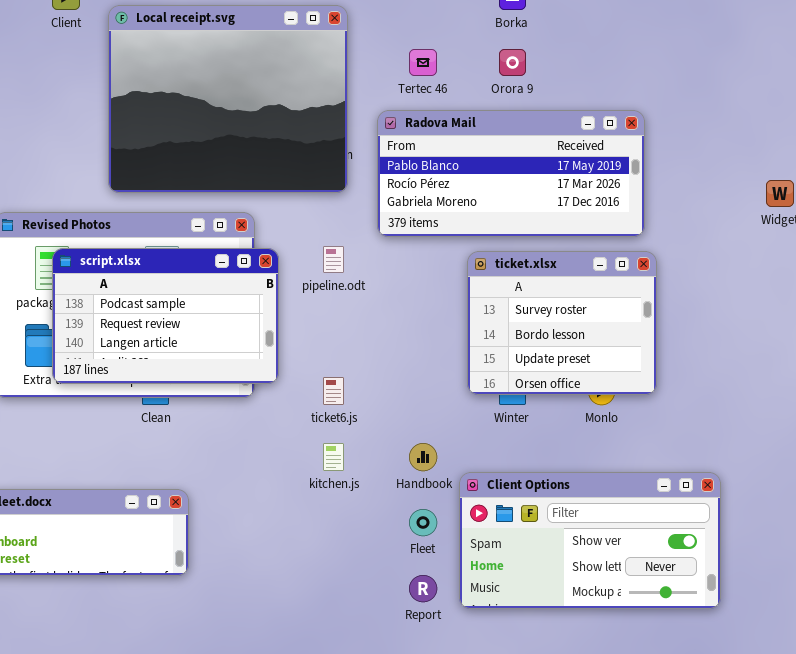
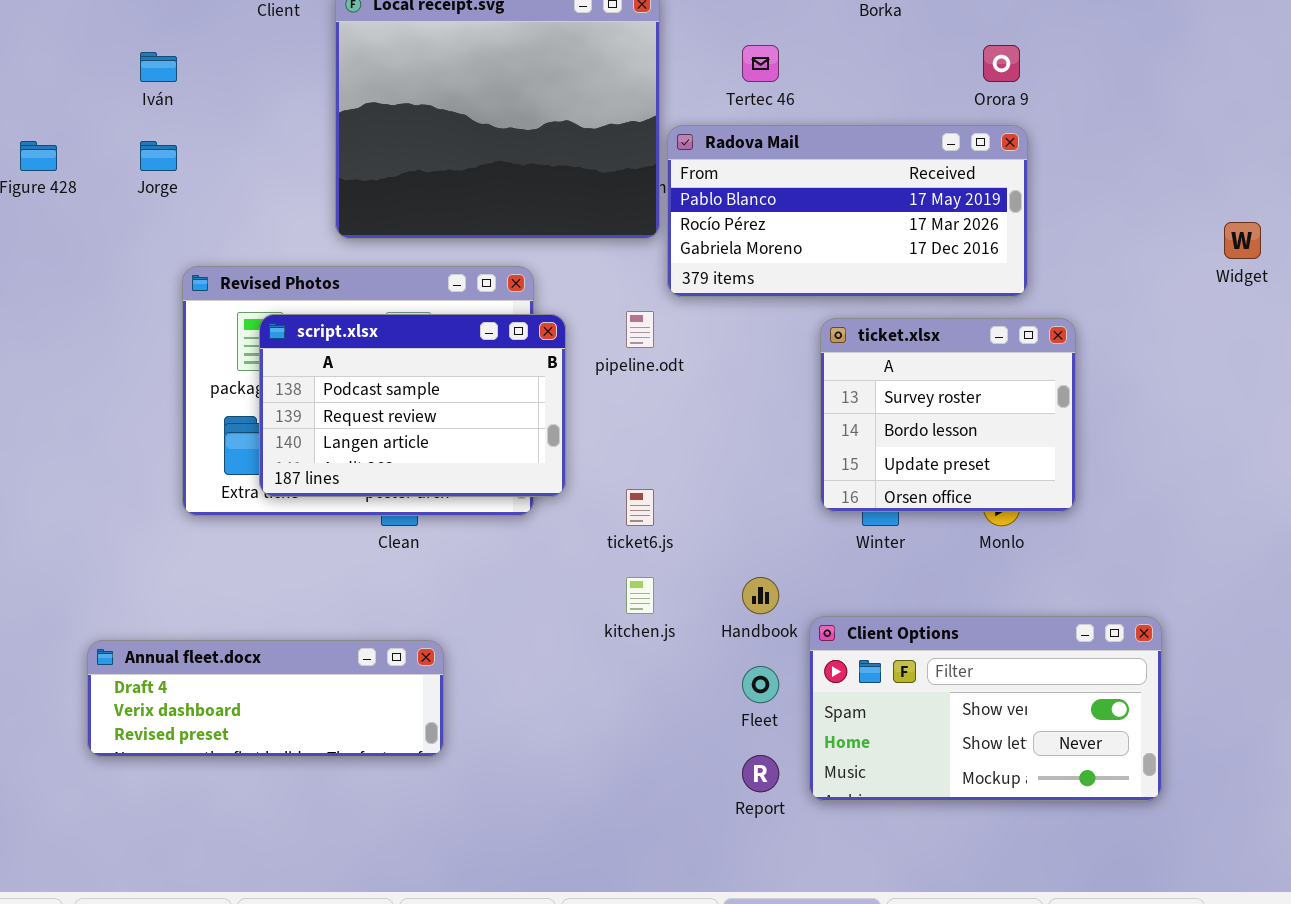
Orora 9: [499,49,526,76] -> [983,45,1020,82], moved
Radova Mail: [377,110,645,237] -> [667,125,1028,297], moved

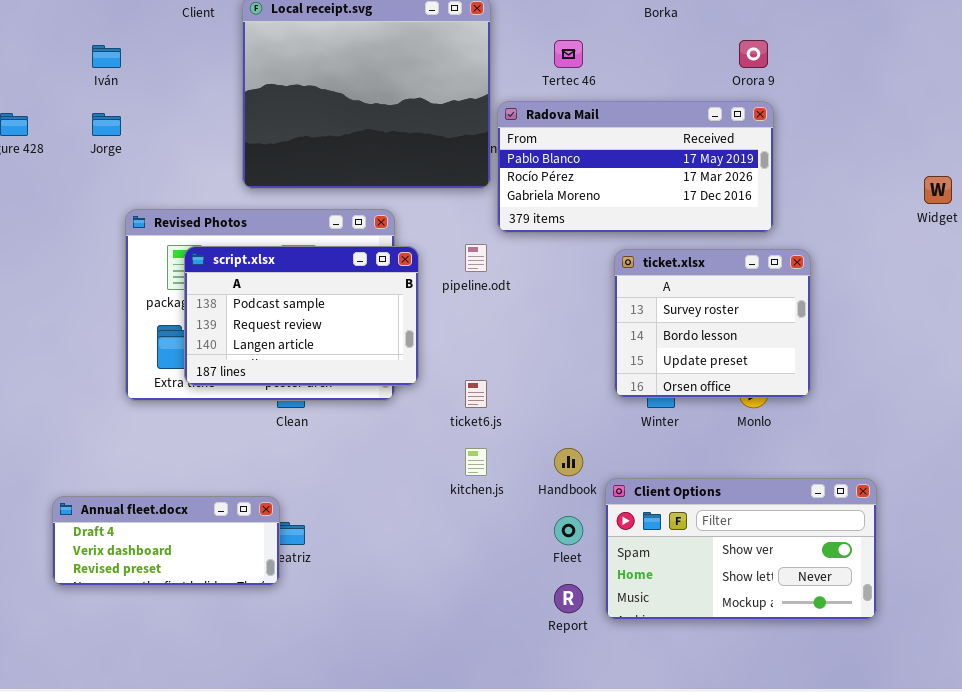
Annual fleet.docx: [87,640,444,757] -> [52,496,280,586], resized

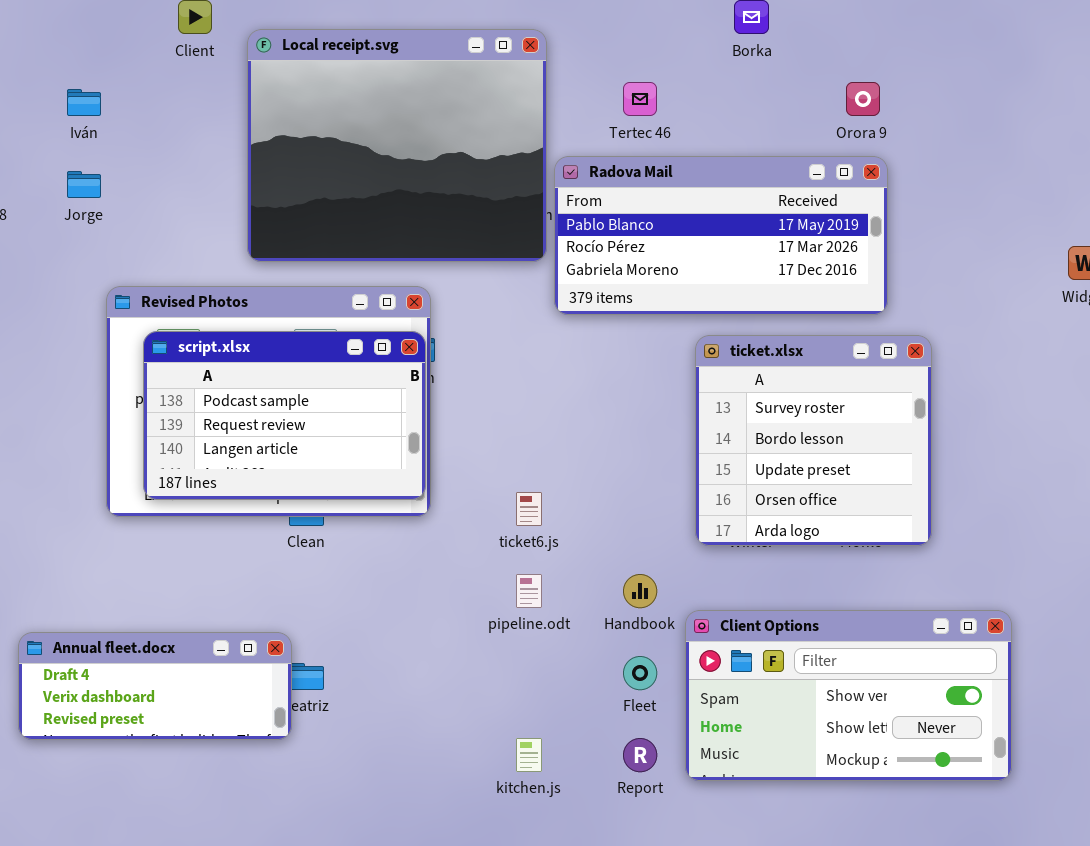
pipeline.odt: [465,244,487,272] -> [516,574,542,608], moved
script.xlsx: [184,246,419,386] -> [143,331,426,500], moved
ticket.xlsx: [614,249,811,398] -> [695,335,932,546], resized
kitchen.js: [465,448,487,476] -> [516,738,542,772], moved

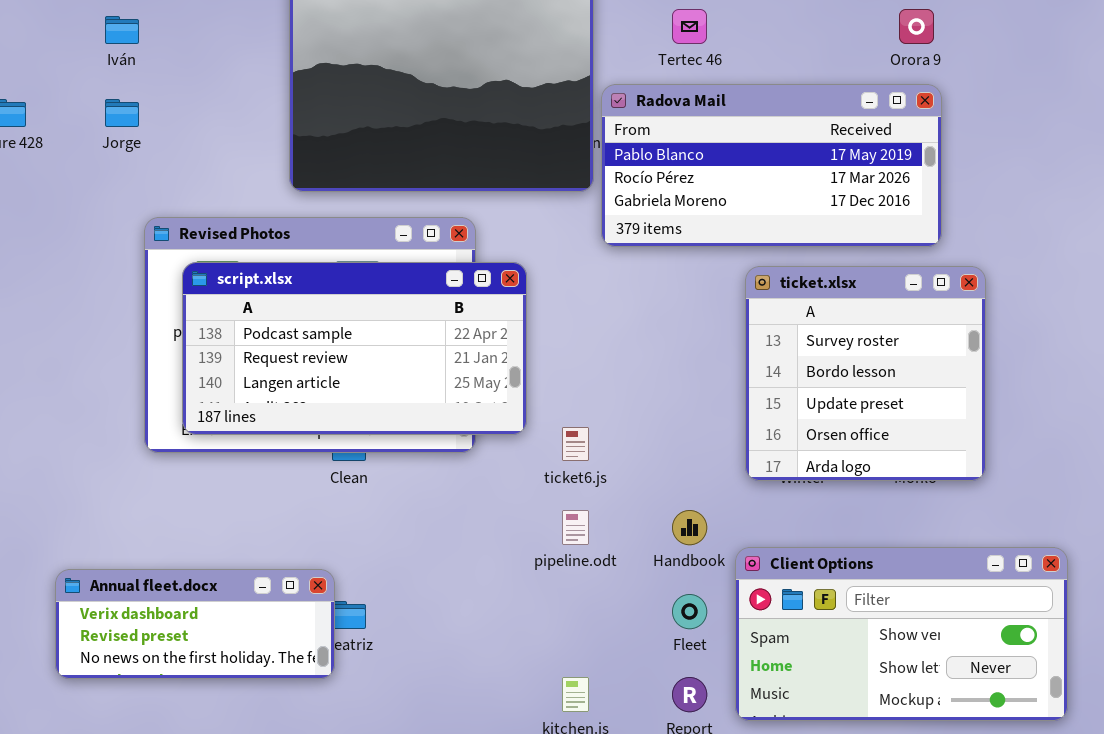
script.xlsx: [143,331,426,500] -> [182,262,527,435], resized
Annual fleet.docx: [18,632,292,740] -> [55,569,335,679], scrolled down 1 row

